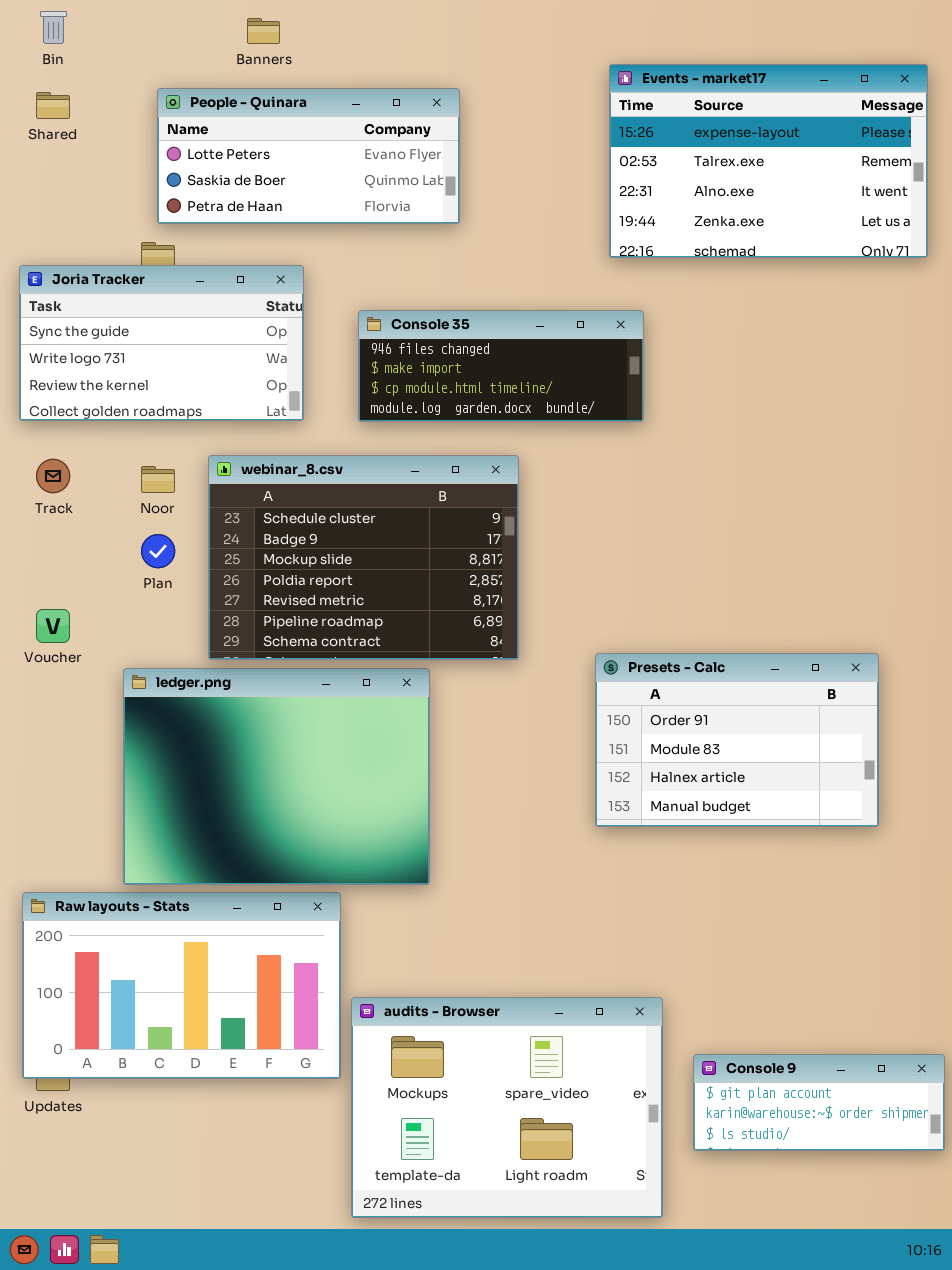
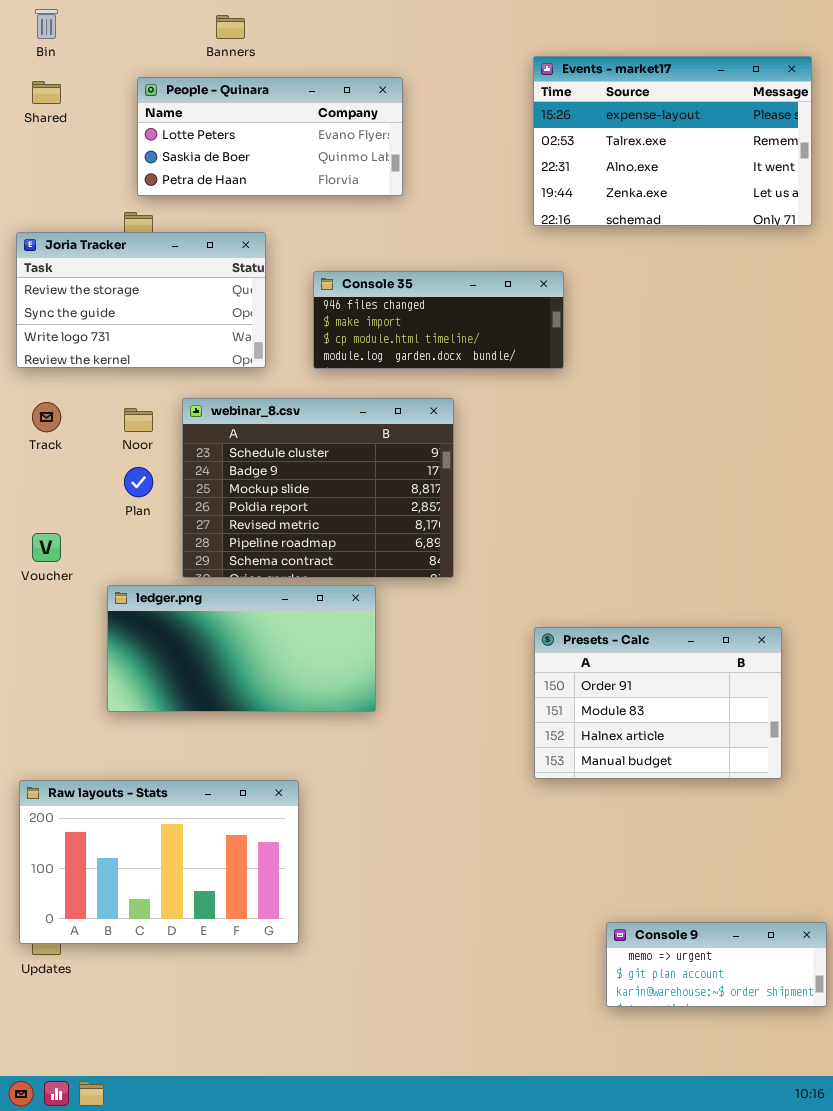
Joria Tracker: [19,265,304,421] -> [16,232,266,368], scrolled up 1 row
Presets - Calc: [595,653,879,827] -> [534,627,782,779], moved
ledger.png: [123,668,430,885] -> [107,585,376,712], resized
audits - Browser: [351,997,663,1218] -> none, closed
Console 9: [693,1054,945,1151] -> [606,922,827,1007], scrolled up 1 row

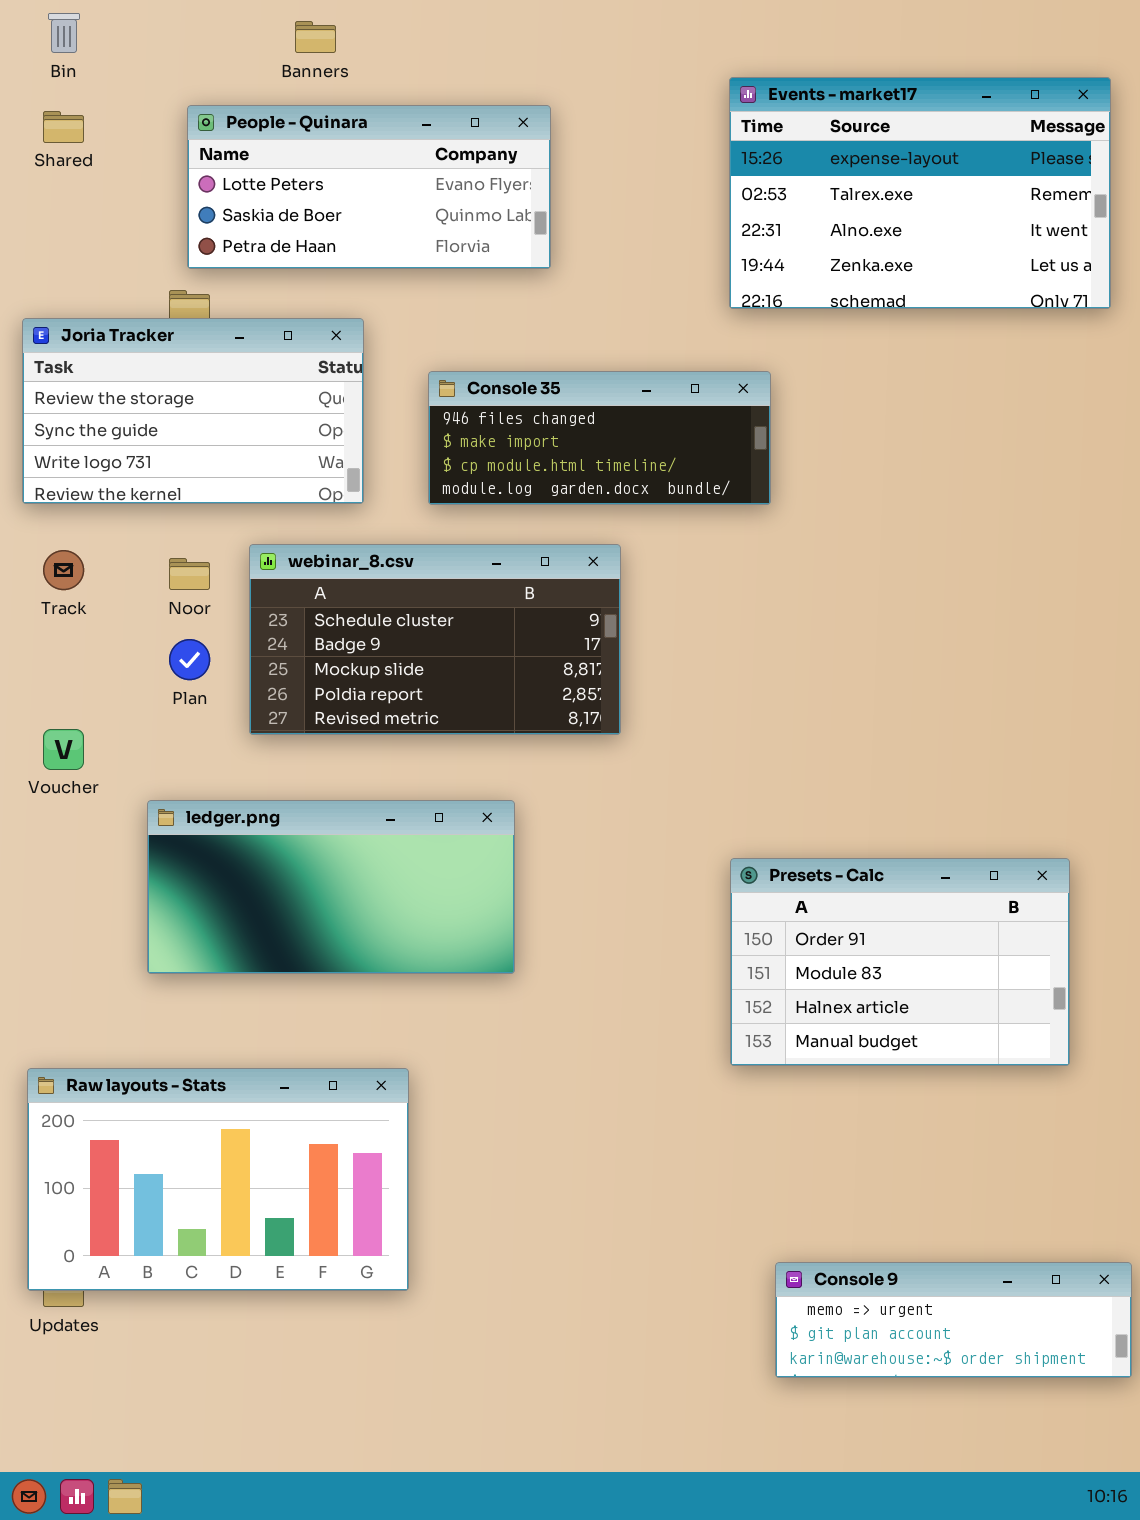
webinar_8.csv: [182,398,454,578] -> [249,544,621,735], resized
Console 9: [606,922,827,1007] -> [775,1262,1132,1378], resized

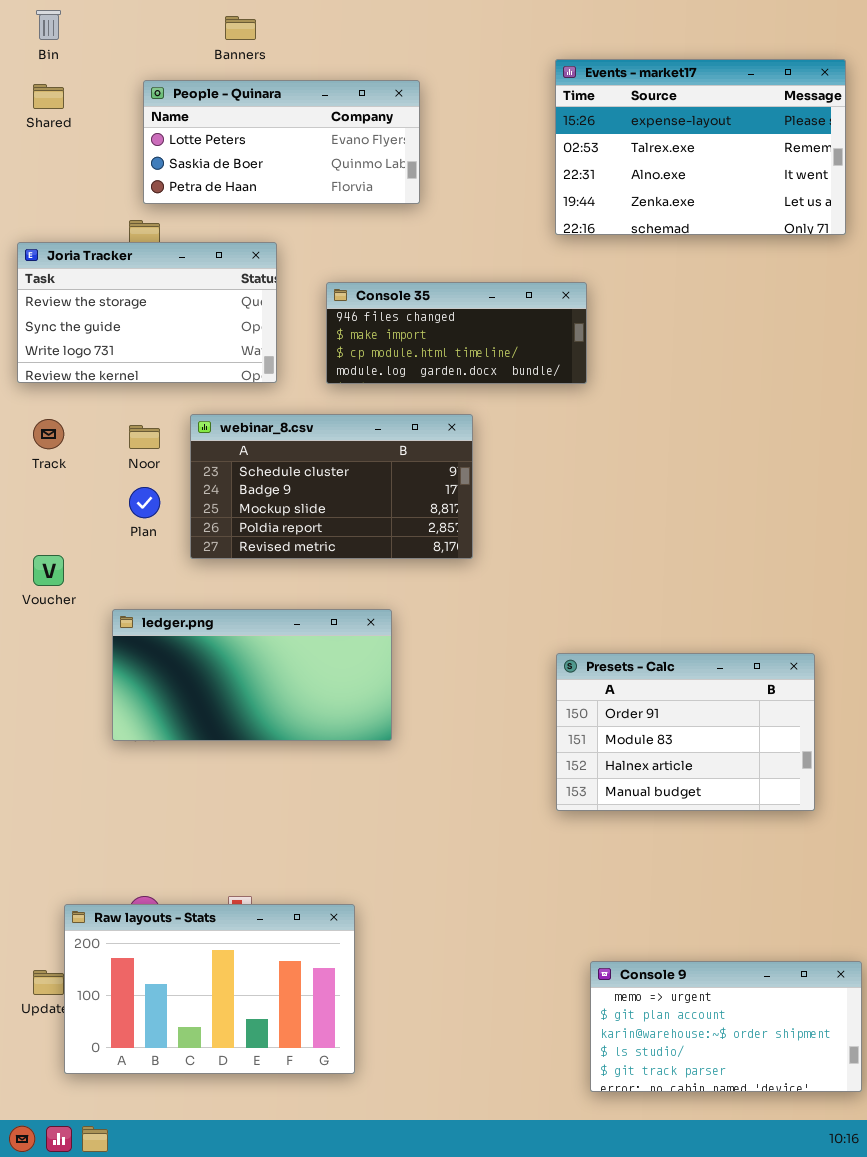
Raw layouts - Stats: [27,1068,409,1291] -> [64,904,355,1074], moved
Console 9: [775,1262,1132,1378] -> [590,961,862,1092], resized

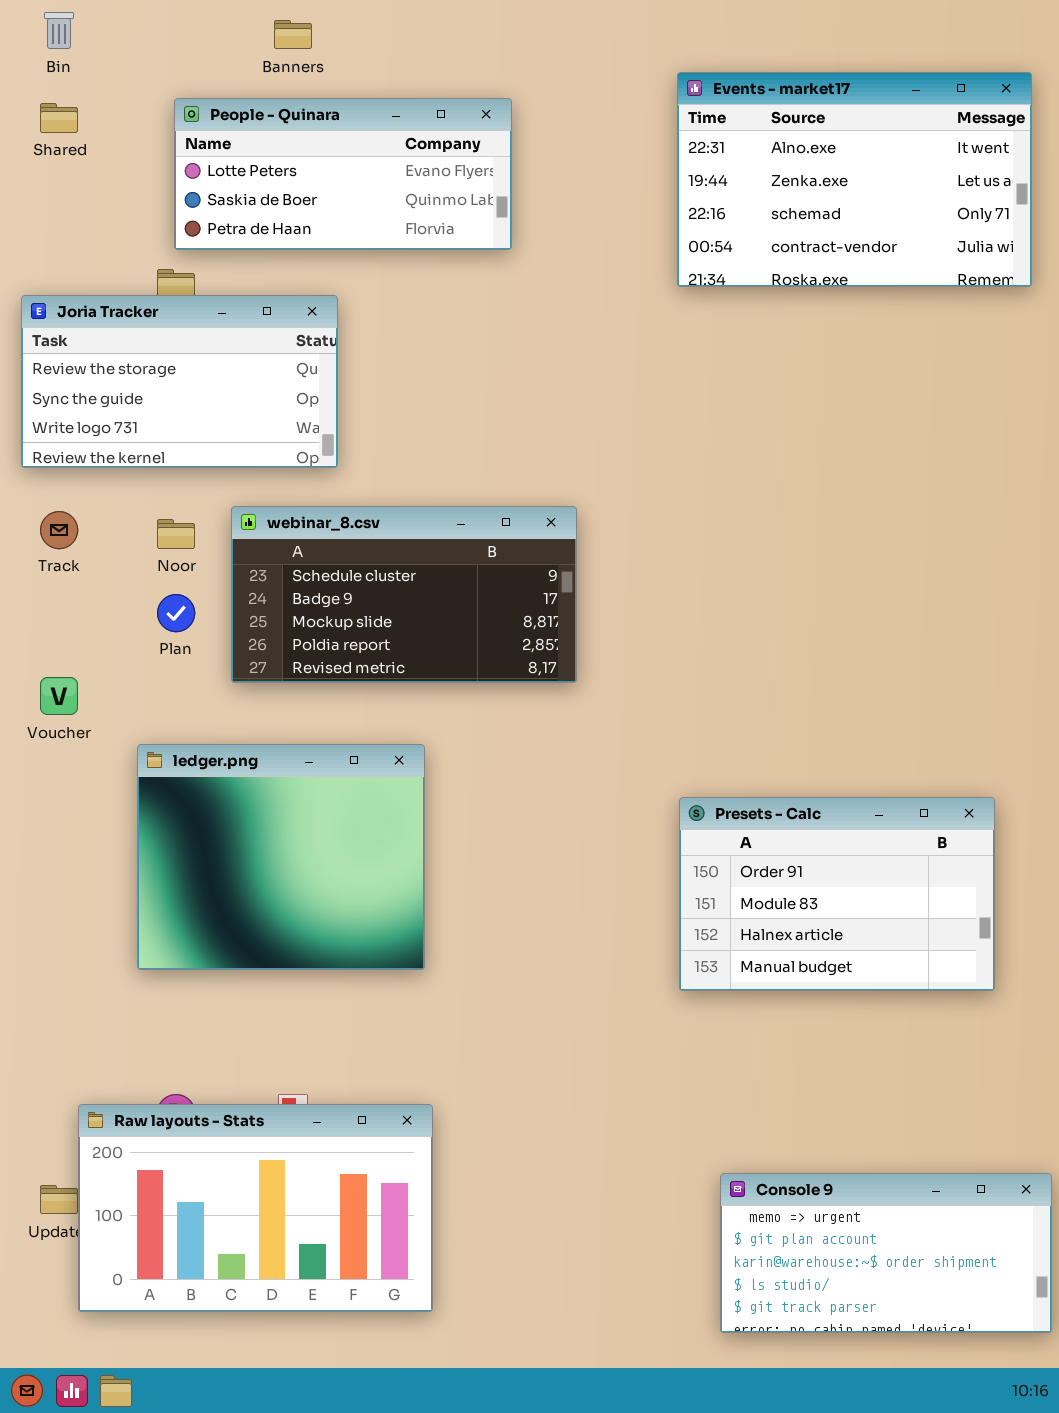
Events - market17: [555,59,846,235] -> [677,72,1032,287], scrolled down 2 rows
Console 35: [326,282,587,384] -> none, closed
ledger.png: [112,609,392,741] -> [137,744,425,970], resized

